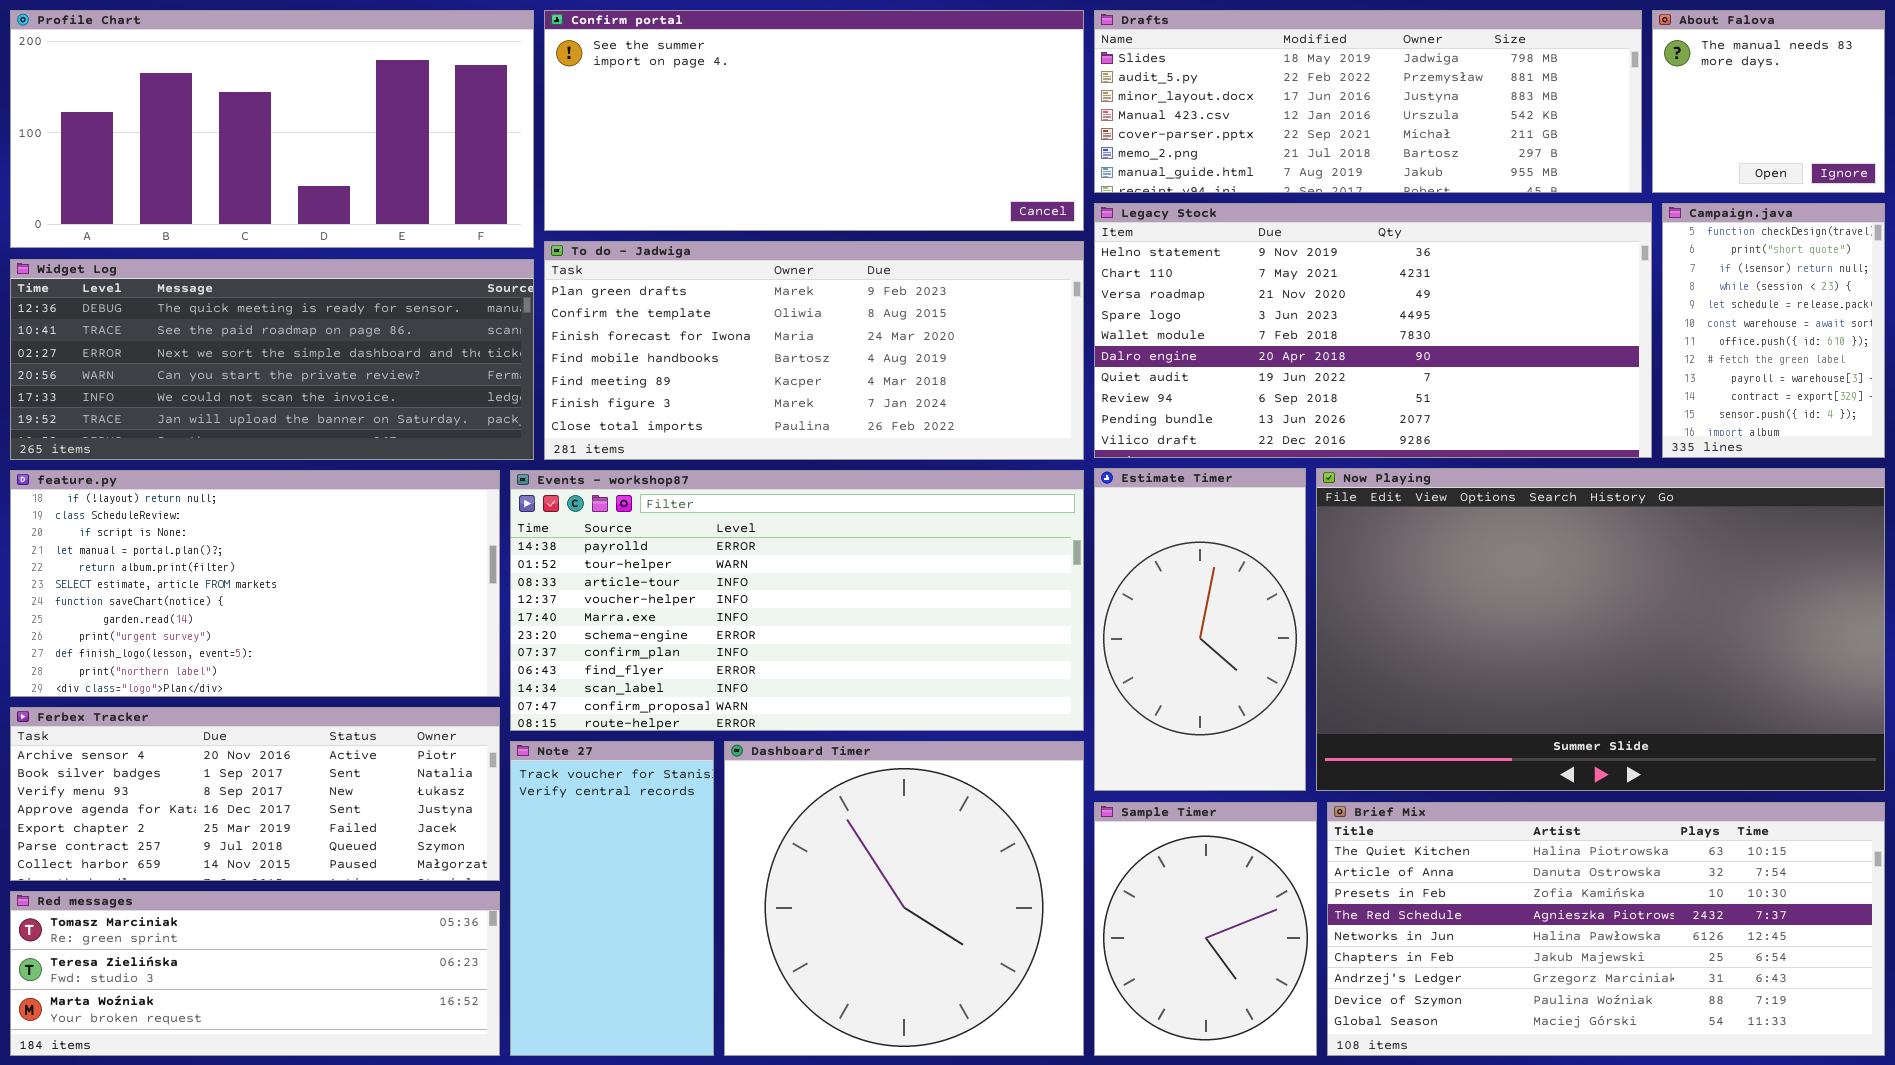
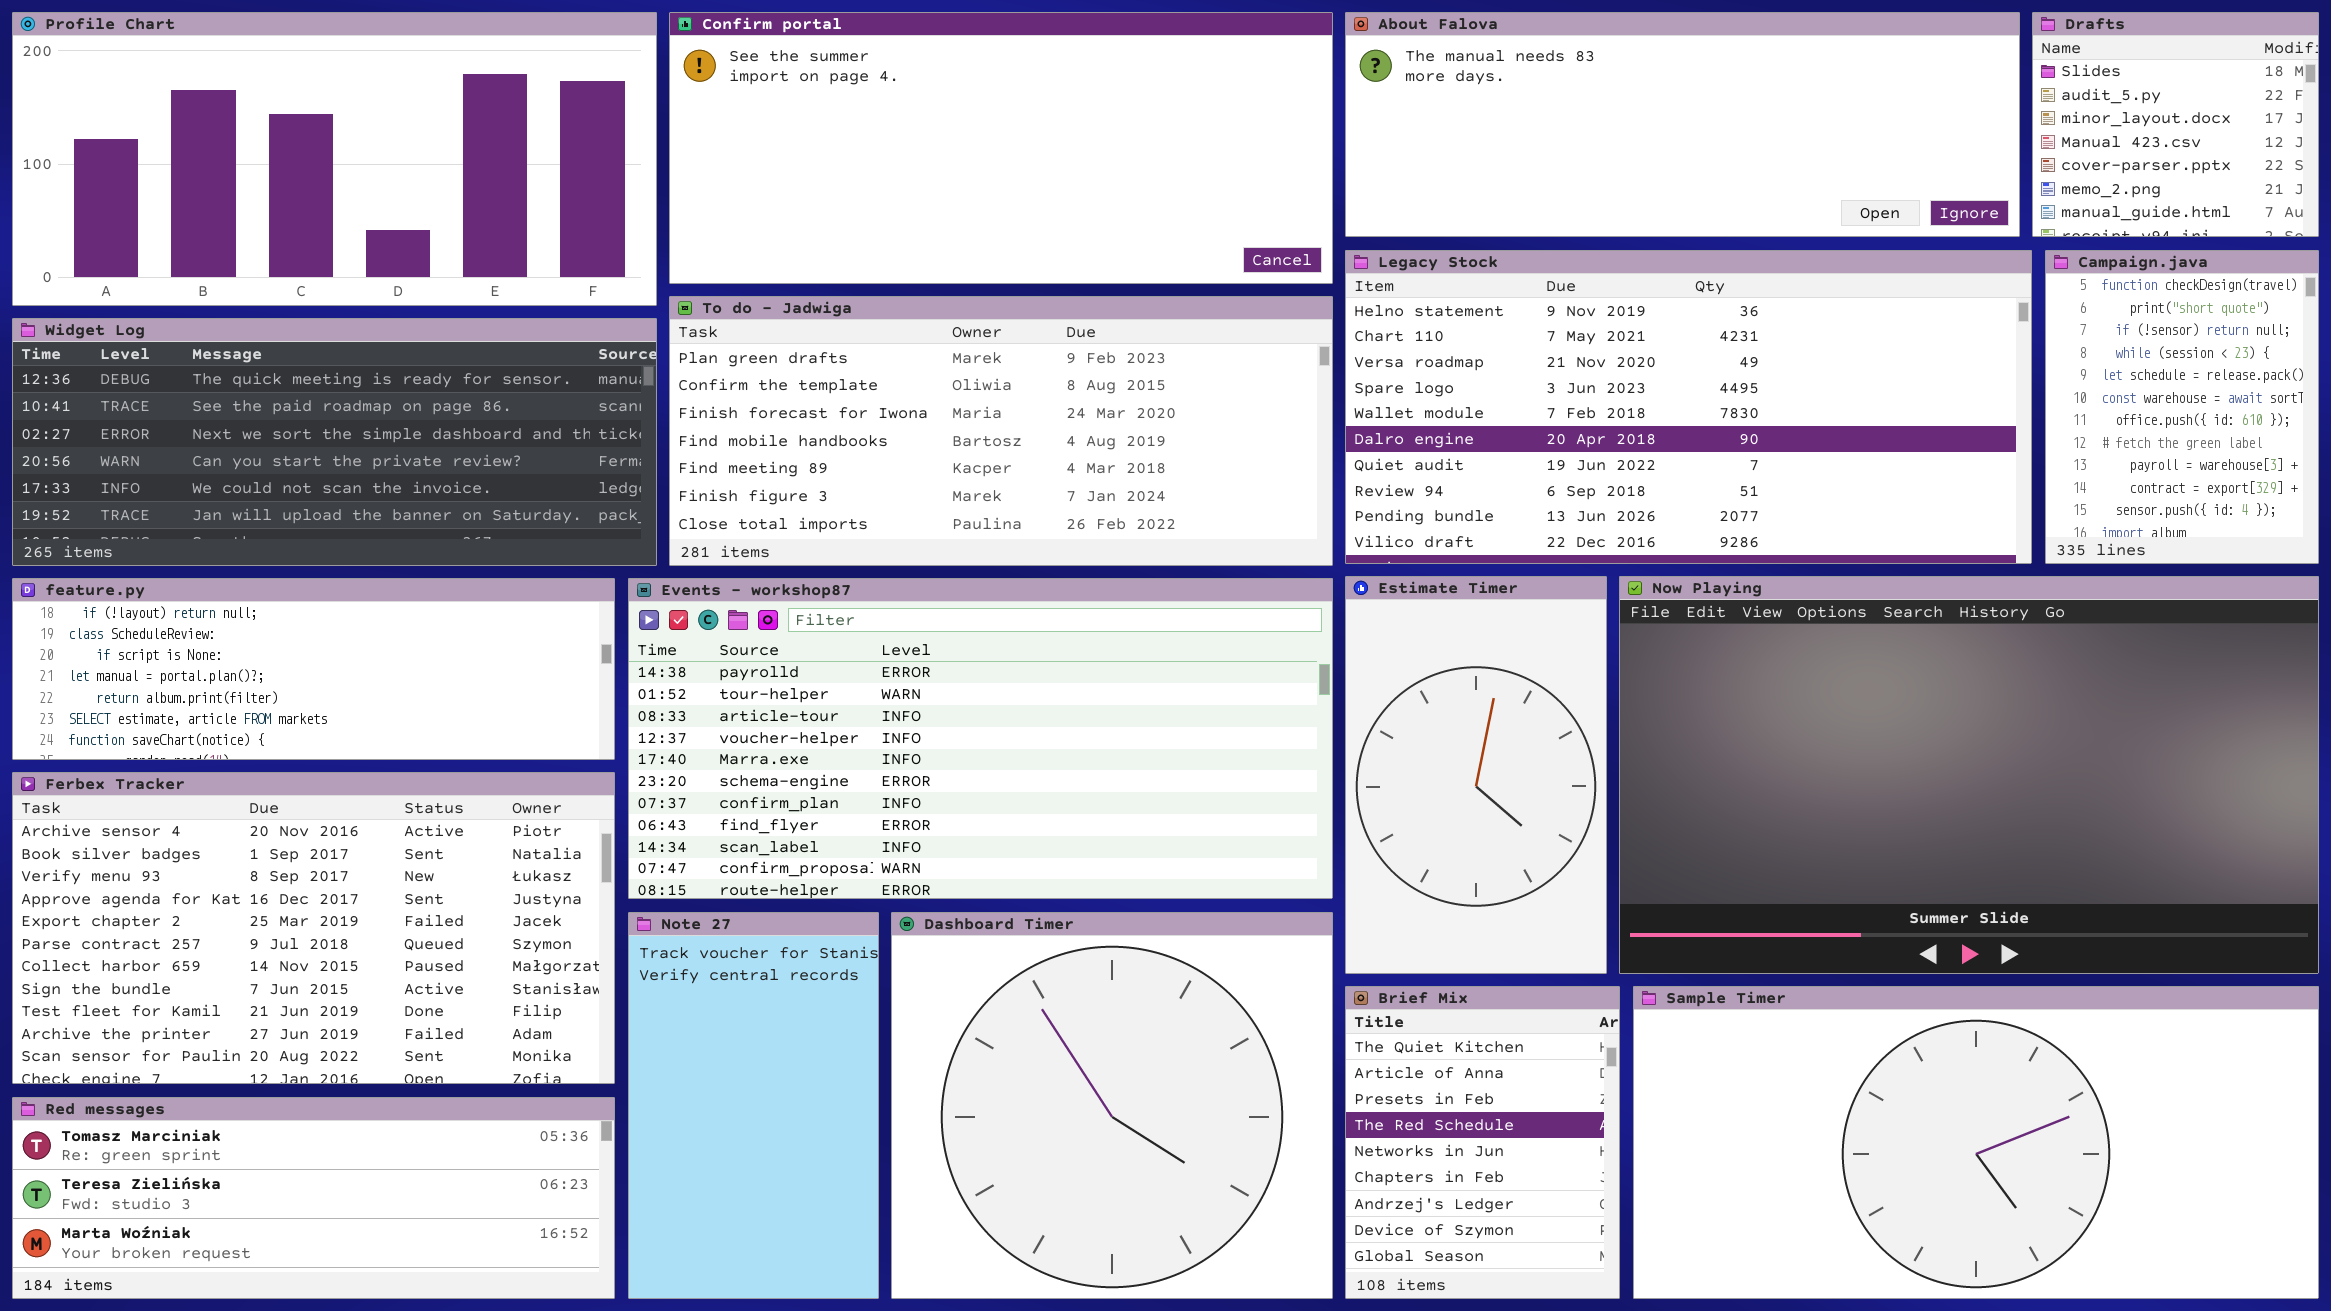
Drafts: [1094,10,1642,193] -> [2032,12,2319,237], moved, resized
About Falova: [1652,10,1885,193] -> [1345,12,2020,237], moved, resized
feature.py: [10,470,500,697] -> [12,578,615,760], resized
Ferbex Tracker: [10,707,500,881] -> [12,772,615,1084], resized
Sample Timer: [1094,802,1317,1056] -> [1633,986,2319,1299], moved, resized
Brief Mix: [1327,802,1885,1056] -> [1345,986,1620,1299], moved, resized

